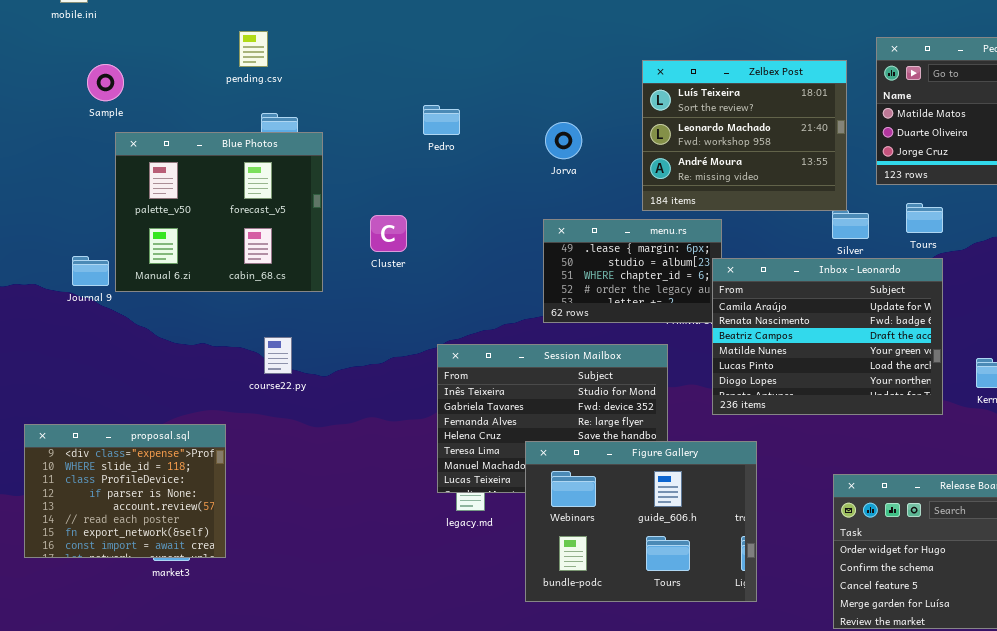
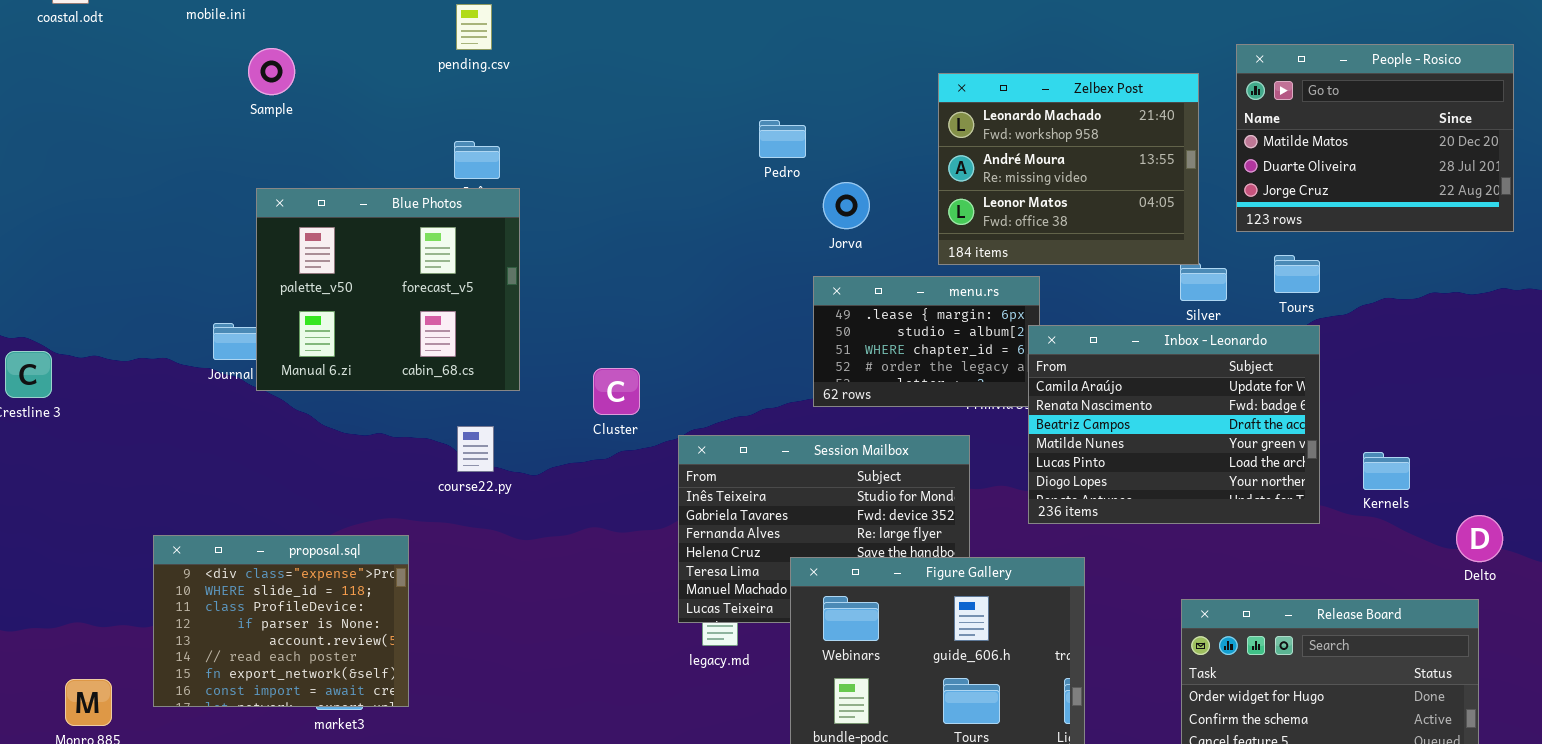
pending.csv: [239,31,268,67] -> [456,4,492,50], moved
Zelbex Post: [642,60,847,211] -> [938,73,1199,265], scrolled down 1 row
Sample: [87,64,124,101] -> [248,48,295,95], moved
Pedro: [423,105,460,135] -> [759,120,806,158], moved
Jorva: [545,122,582,159] -> [823,182,870,229], moved
Blue Photos: [115,132,323,292] -> [256,188,520,391], moved
Cluster: [370,215,407,252] -> [593,368,640,415], moved

